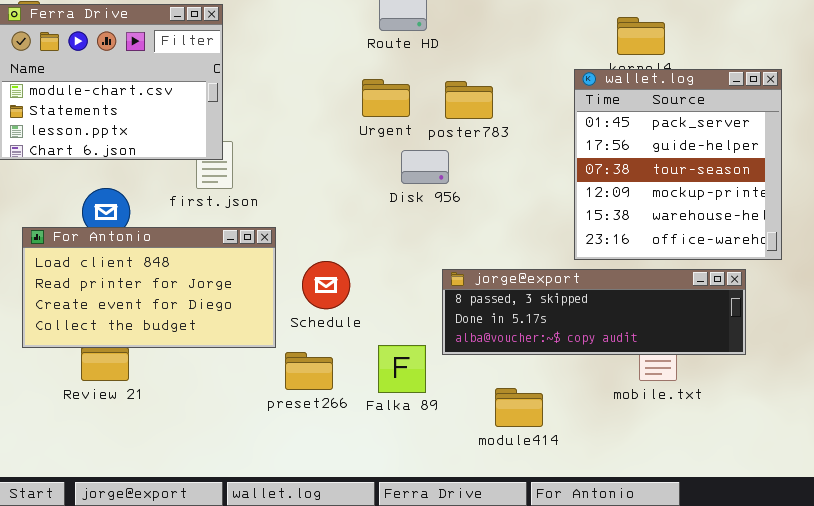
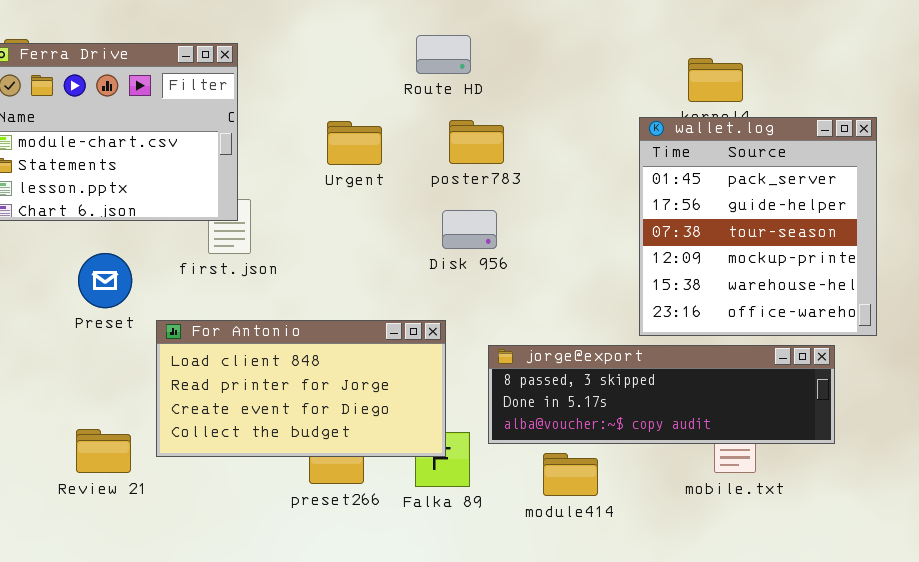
Urgent: [362,79,410,117] -> [327,121,382,165], moved
poster783: [445,81,493,119] -> [449,120,504,164], moved
For Antonio: [22,227,276,348] -> [156,320,446,457], moved
module414: [495,388,543,427] -> [543,453,598,496], moved

